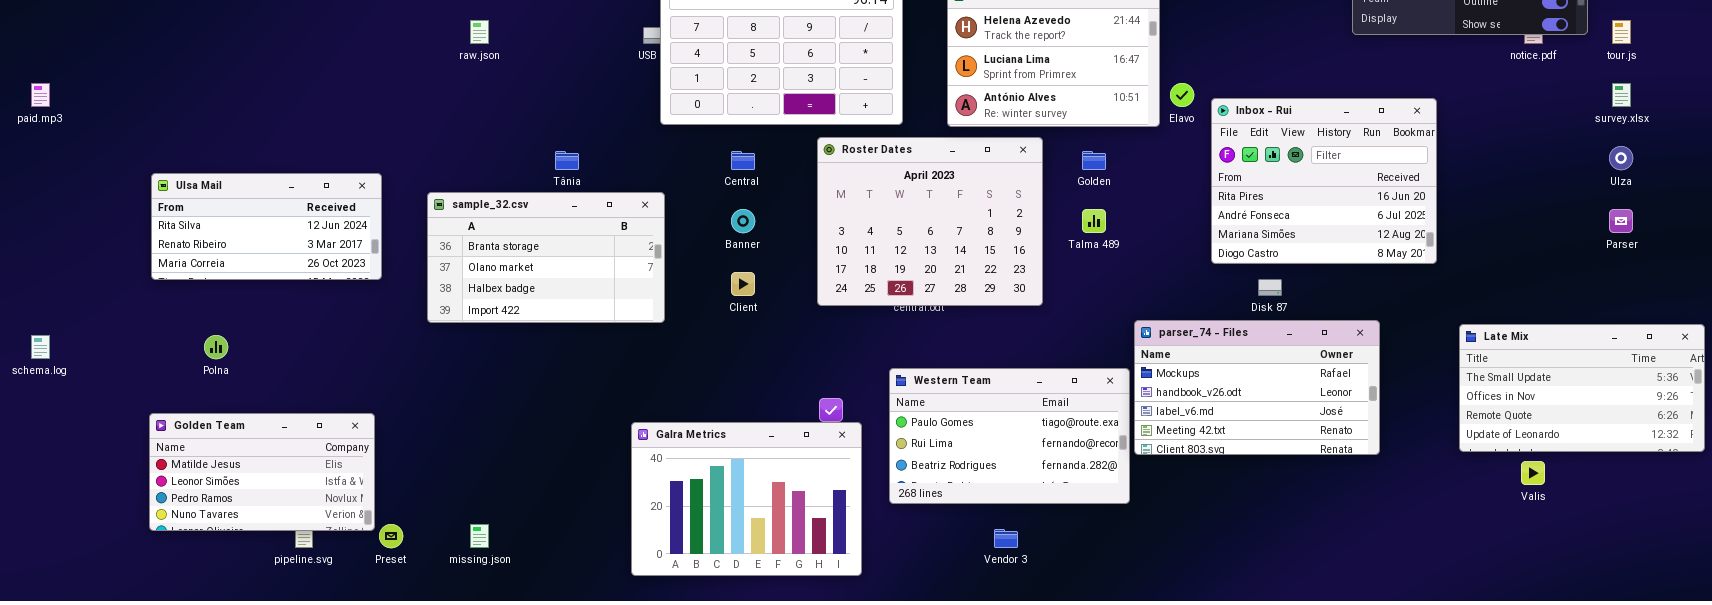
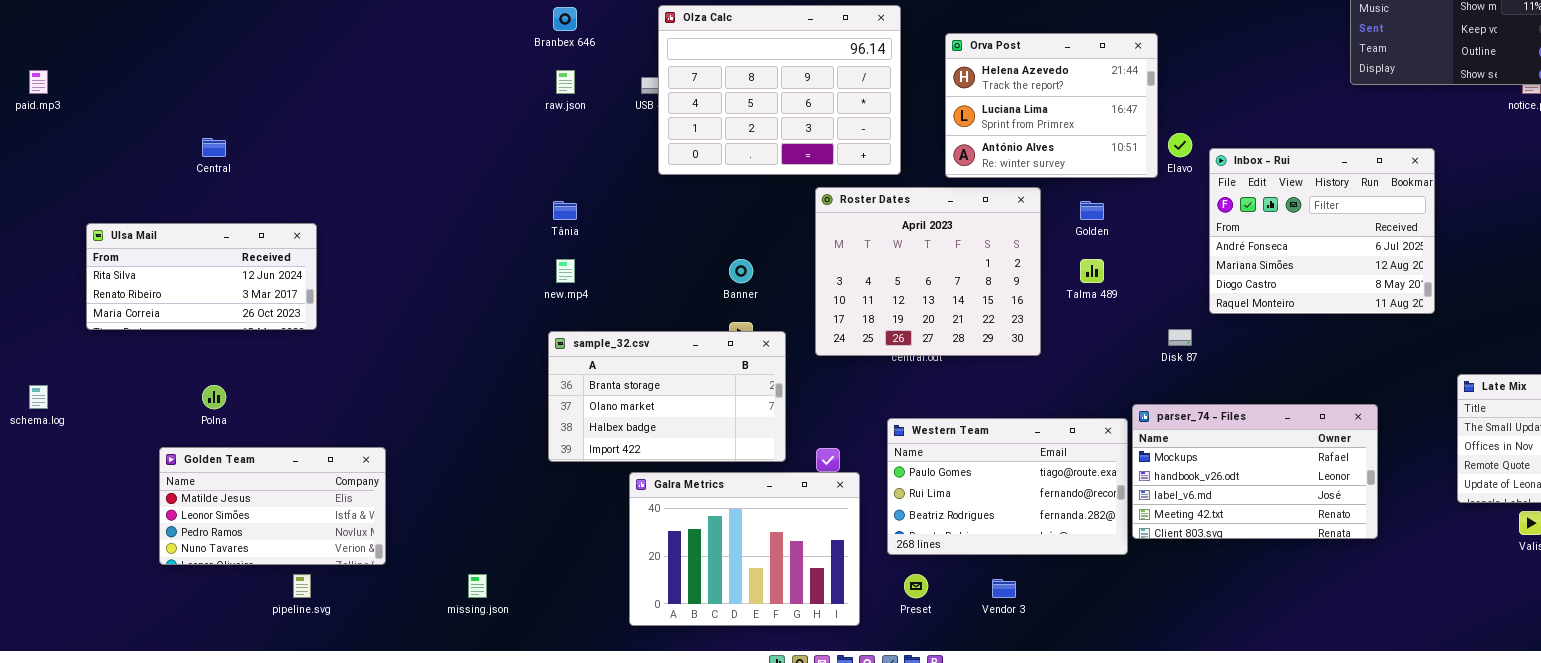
raw.json: [470,20,489,44] -> [556,70,575,94], moved
paid.mp3: [31,83,50,107] -> [29,70,48,94], moved
Inbox - Rui: [1211,98,1437,264] -> [1209,148,1435,314], scrolled down 1 row
Central: [731,151,755,170] -> [202,138,226,157], moved
Ulsa Mail: [151,173,382,280] -> [86,223,317,330], moved
sample_32.csv: [427,192,665,323] -> [548,331,786,462], moved
Disk 87: [1258,279,1282,296] -> [1168,329,1192,346], moved
parser_74 - Files: [1134,320,1380,455] -> [1132,404,1378,539], moved
Golden Team: [149,413,375,531] -> [159,447,386,565], moved
Preset: [379,524,403,548] -> [904,574,928,598], moved

